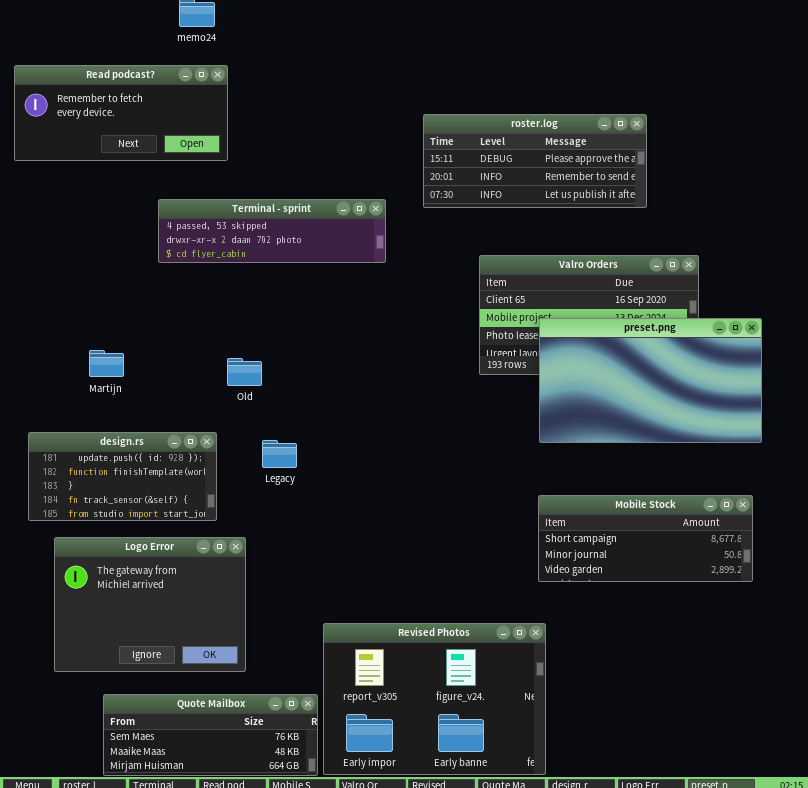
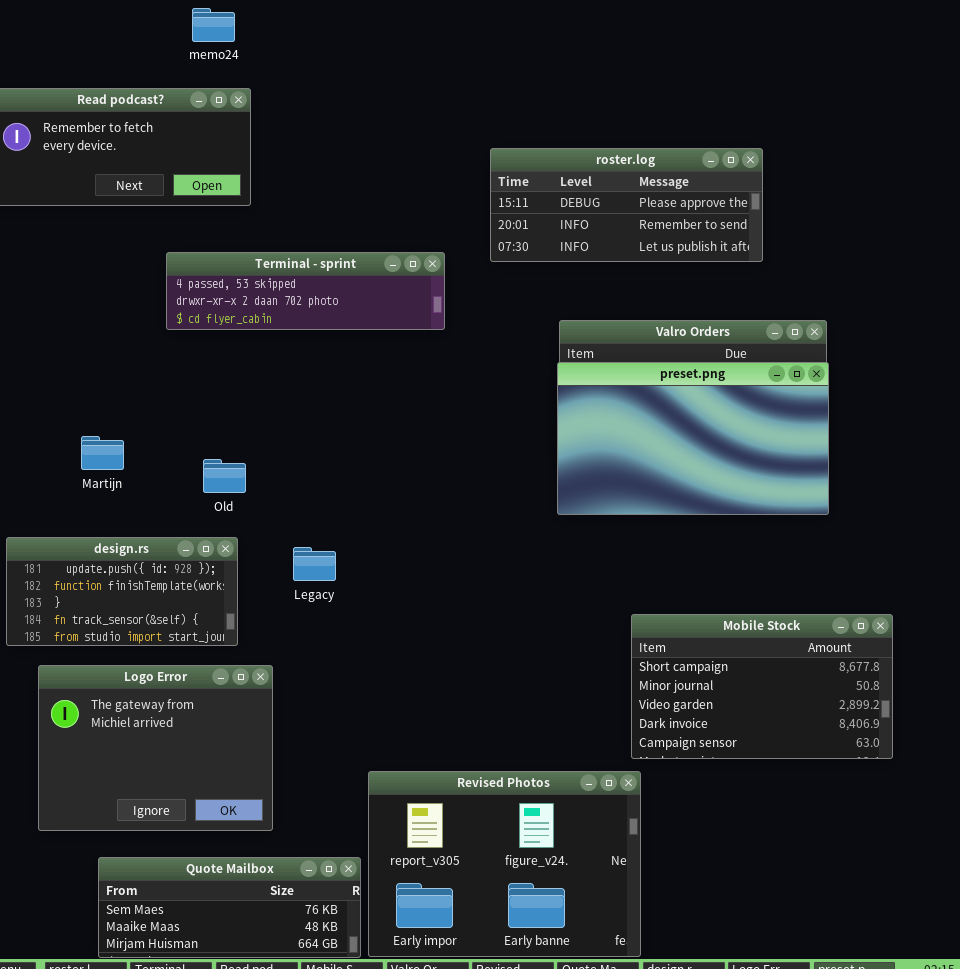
preset.png: [539,318,762,443] -> [557,362,829,515], moved
Old: [227,358,262,386] -> [203,459,246,493], moved
Mobile Stock: [538,495,753,582] -> [631,614,893,759], resized

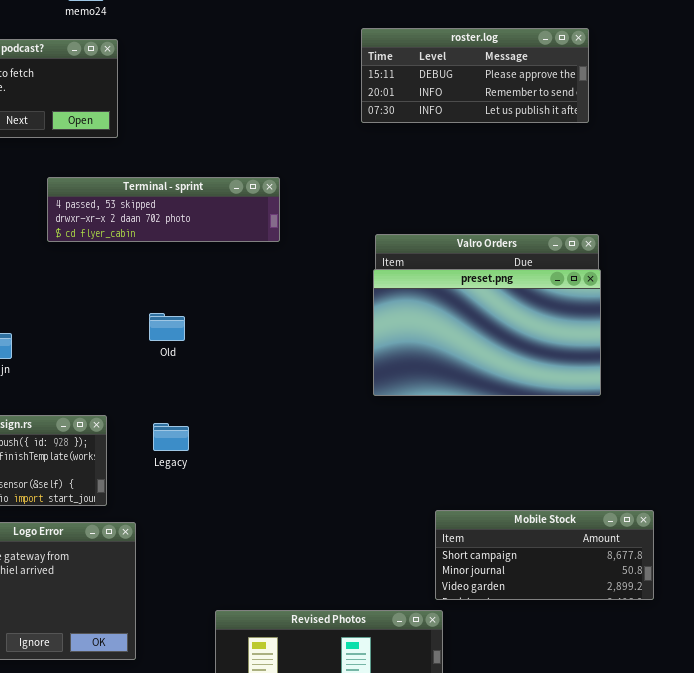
roster.log: [490,148,763,262] -> [361,28,589,123], moved
Old: [203,459,246,493] -> [149,313,185,341], moved
Mobile Stock: [631,614,893,759] -> [435,510,654,600], resized

